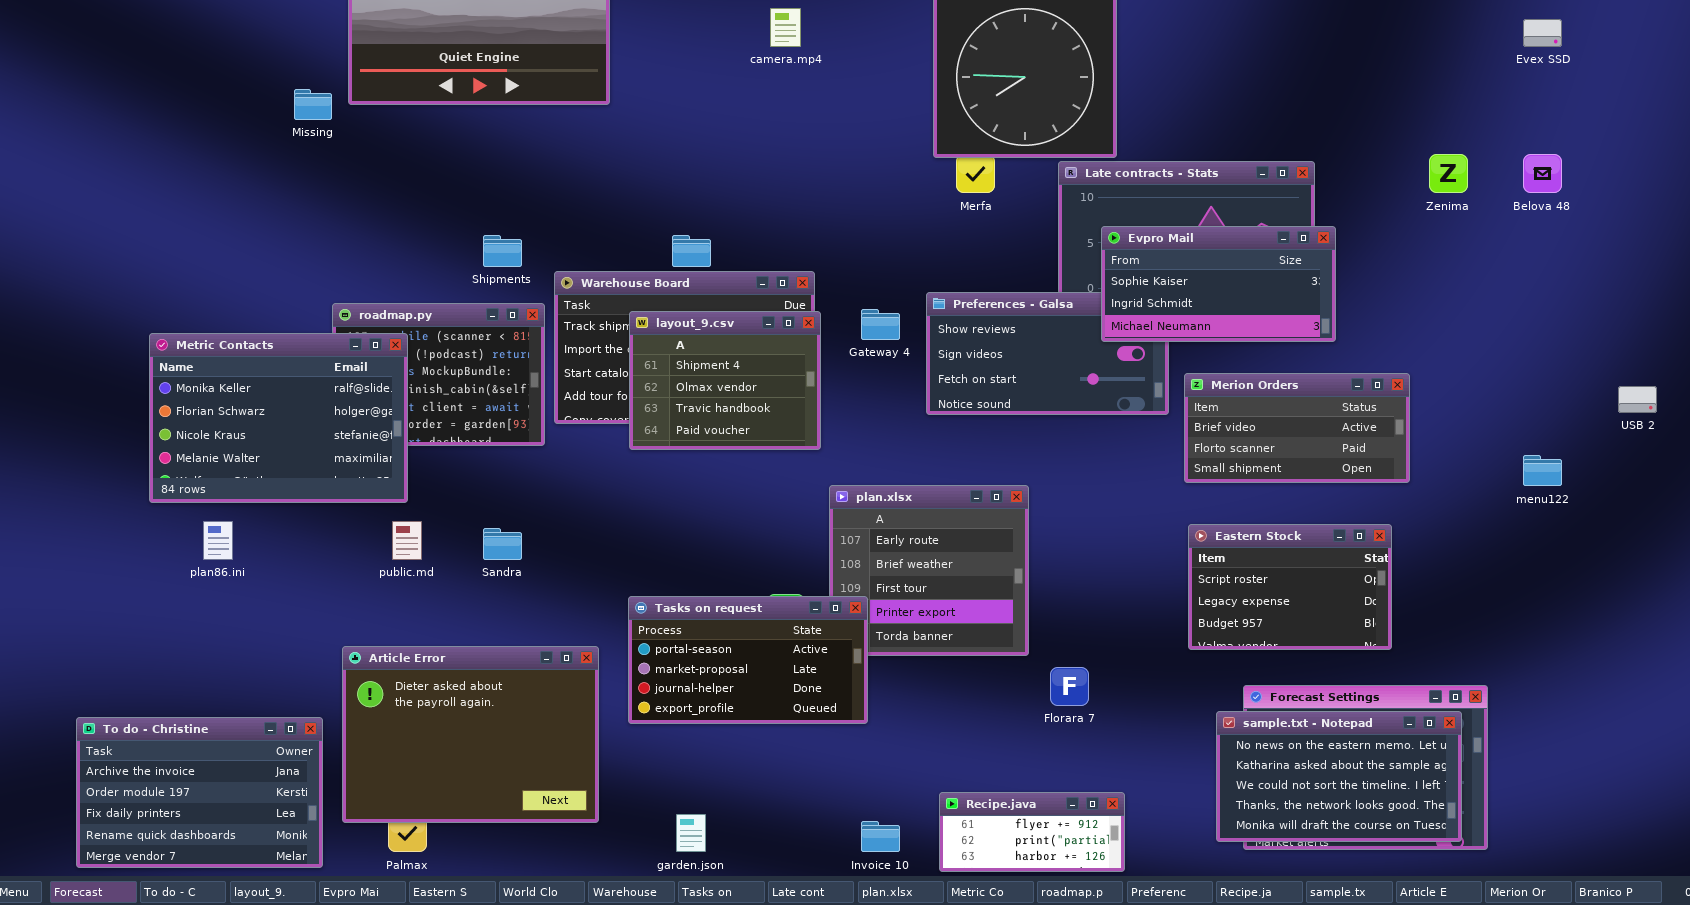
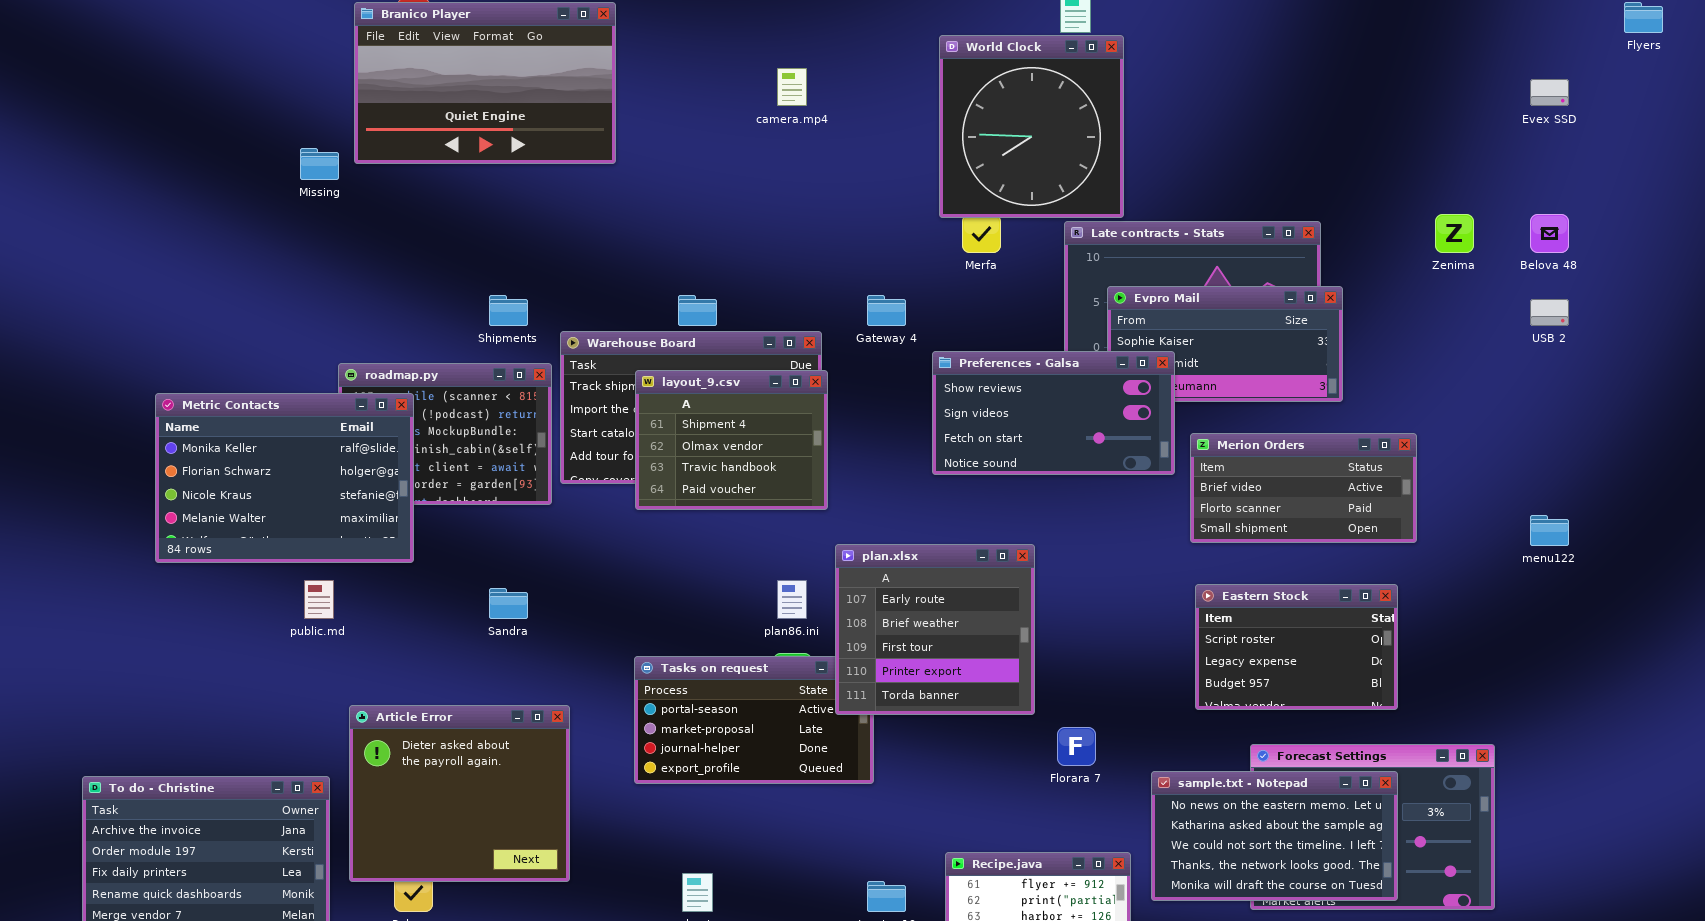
Preferences - Galsa: [926,292,1169,415] -> [932,351,1175,475], raised
Gateway 4: [861,309,900,340] -> [867,295,906,326], moved
USB 2: [1618,386,1657,413] -> [1530,299,1569,326], moved
plan.xlsx: [829,485,1029,656] -> [835,544,1035,715], raised
plan86.ini: [203,521,233,560] -> [777,580,807,619], moved
public.md: [392,521,422,560] -> [304,580,334,619], moved
Article Error: [342,646,599,823] -> [349,705,570,882], resized
sample.txt - Notepad: [1216,711,1462,842] -> [1151,771,1398,901], moved

